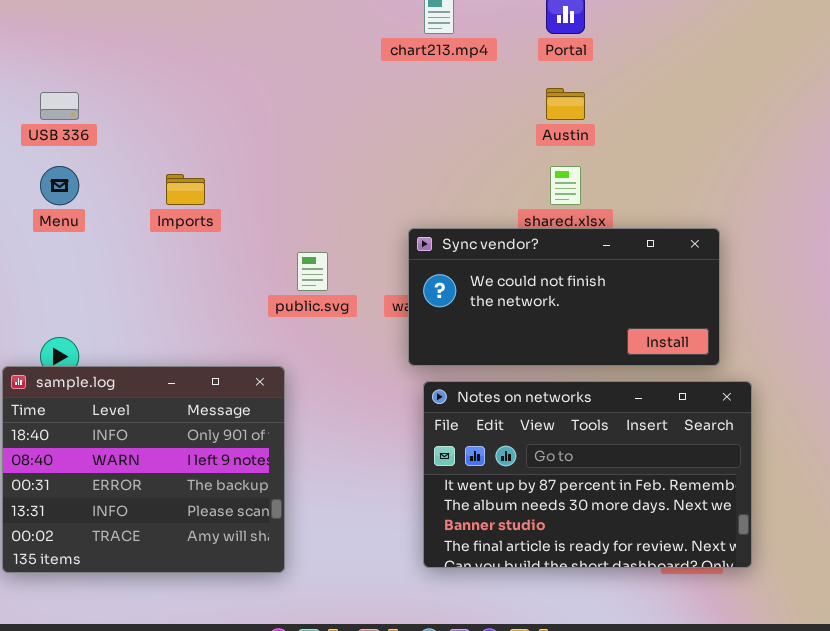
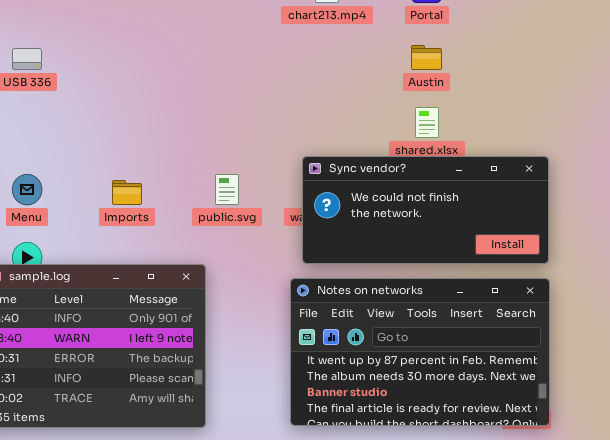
Menu: [40,166,79,205] -> [12,174,42,205], moved
Imports: [166,174,205,205] -> [112,180,142,205], moved
Notes on networks: [423,381,752,568] -> [290,278,550,426], moved

